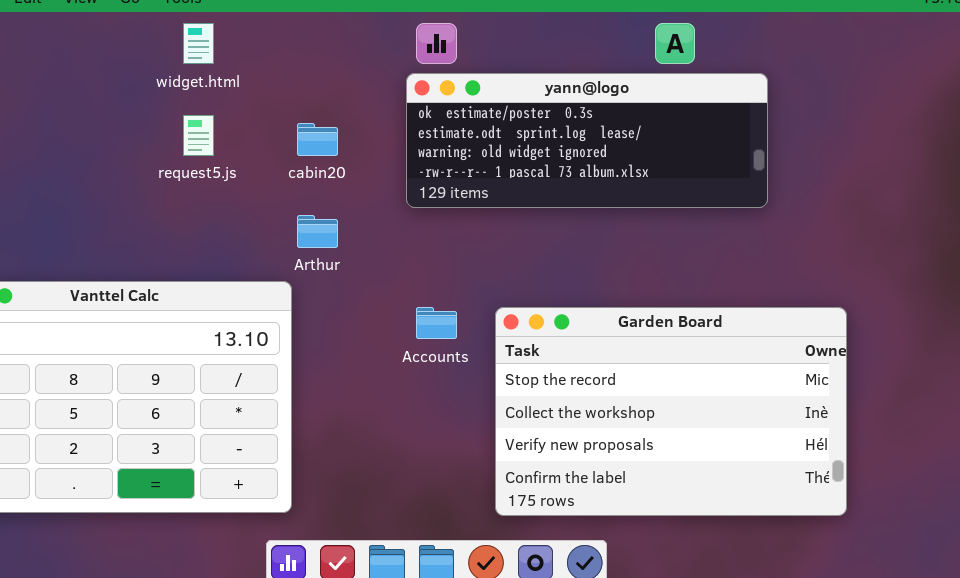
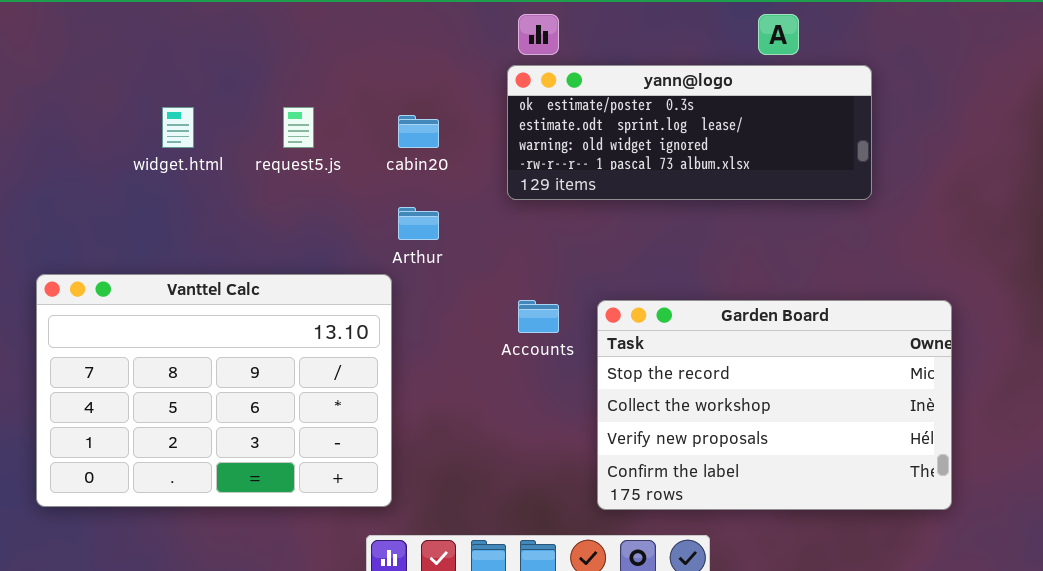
widget.html: [183,23,214,64] -> [162,107,194,148], moved

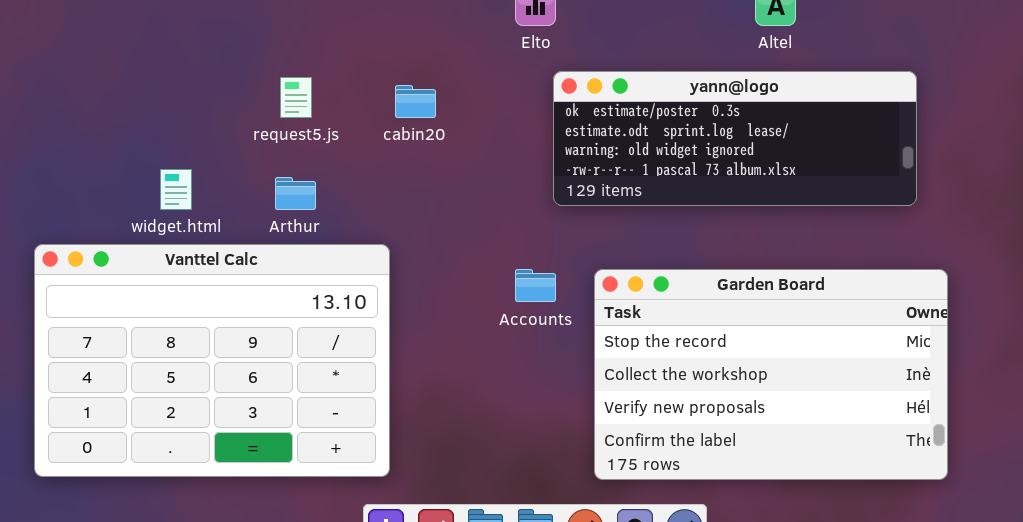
yann@logo: [507,65,872,200] -> [553,71,917,206], moved
widget.html: [162,107,194,148] -> [160,169,192,210], moved
Arthur: [398,207,439,240] -> [275,177,316,210], moved

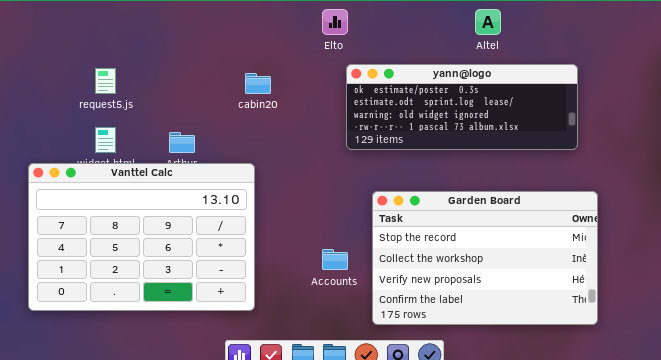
request5.js: [280,77,312,118] -> [95,68,116,94], moved
Vanttel Calc: [34,244,390,477] -> [28,163,255,311], moved
Accounts: [515,269,556,302] -> [322,249,348,270], moved

